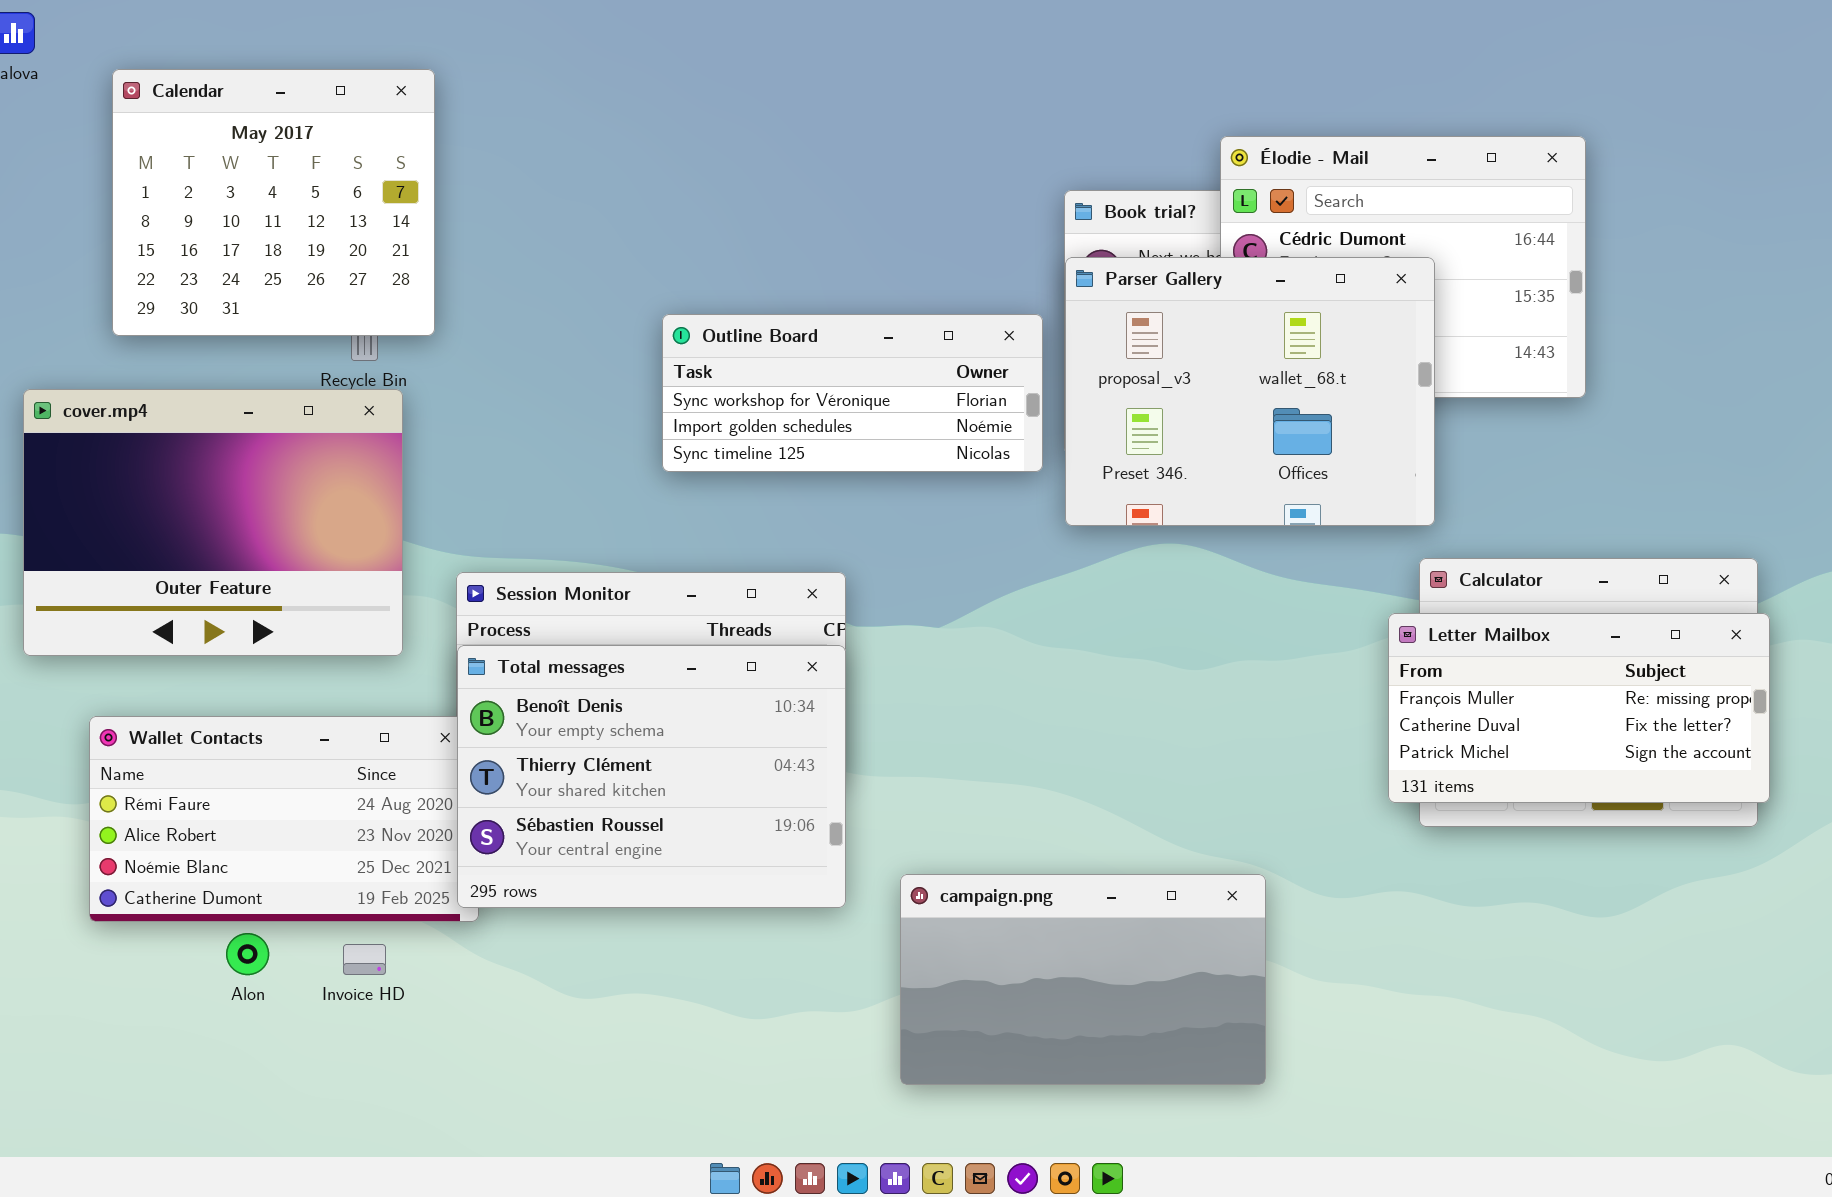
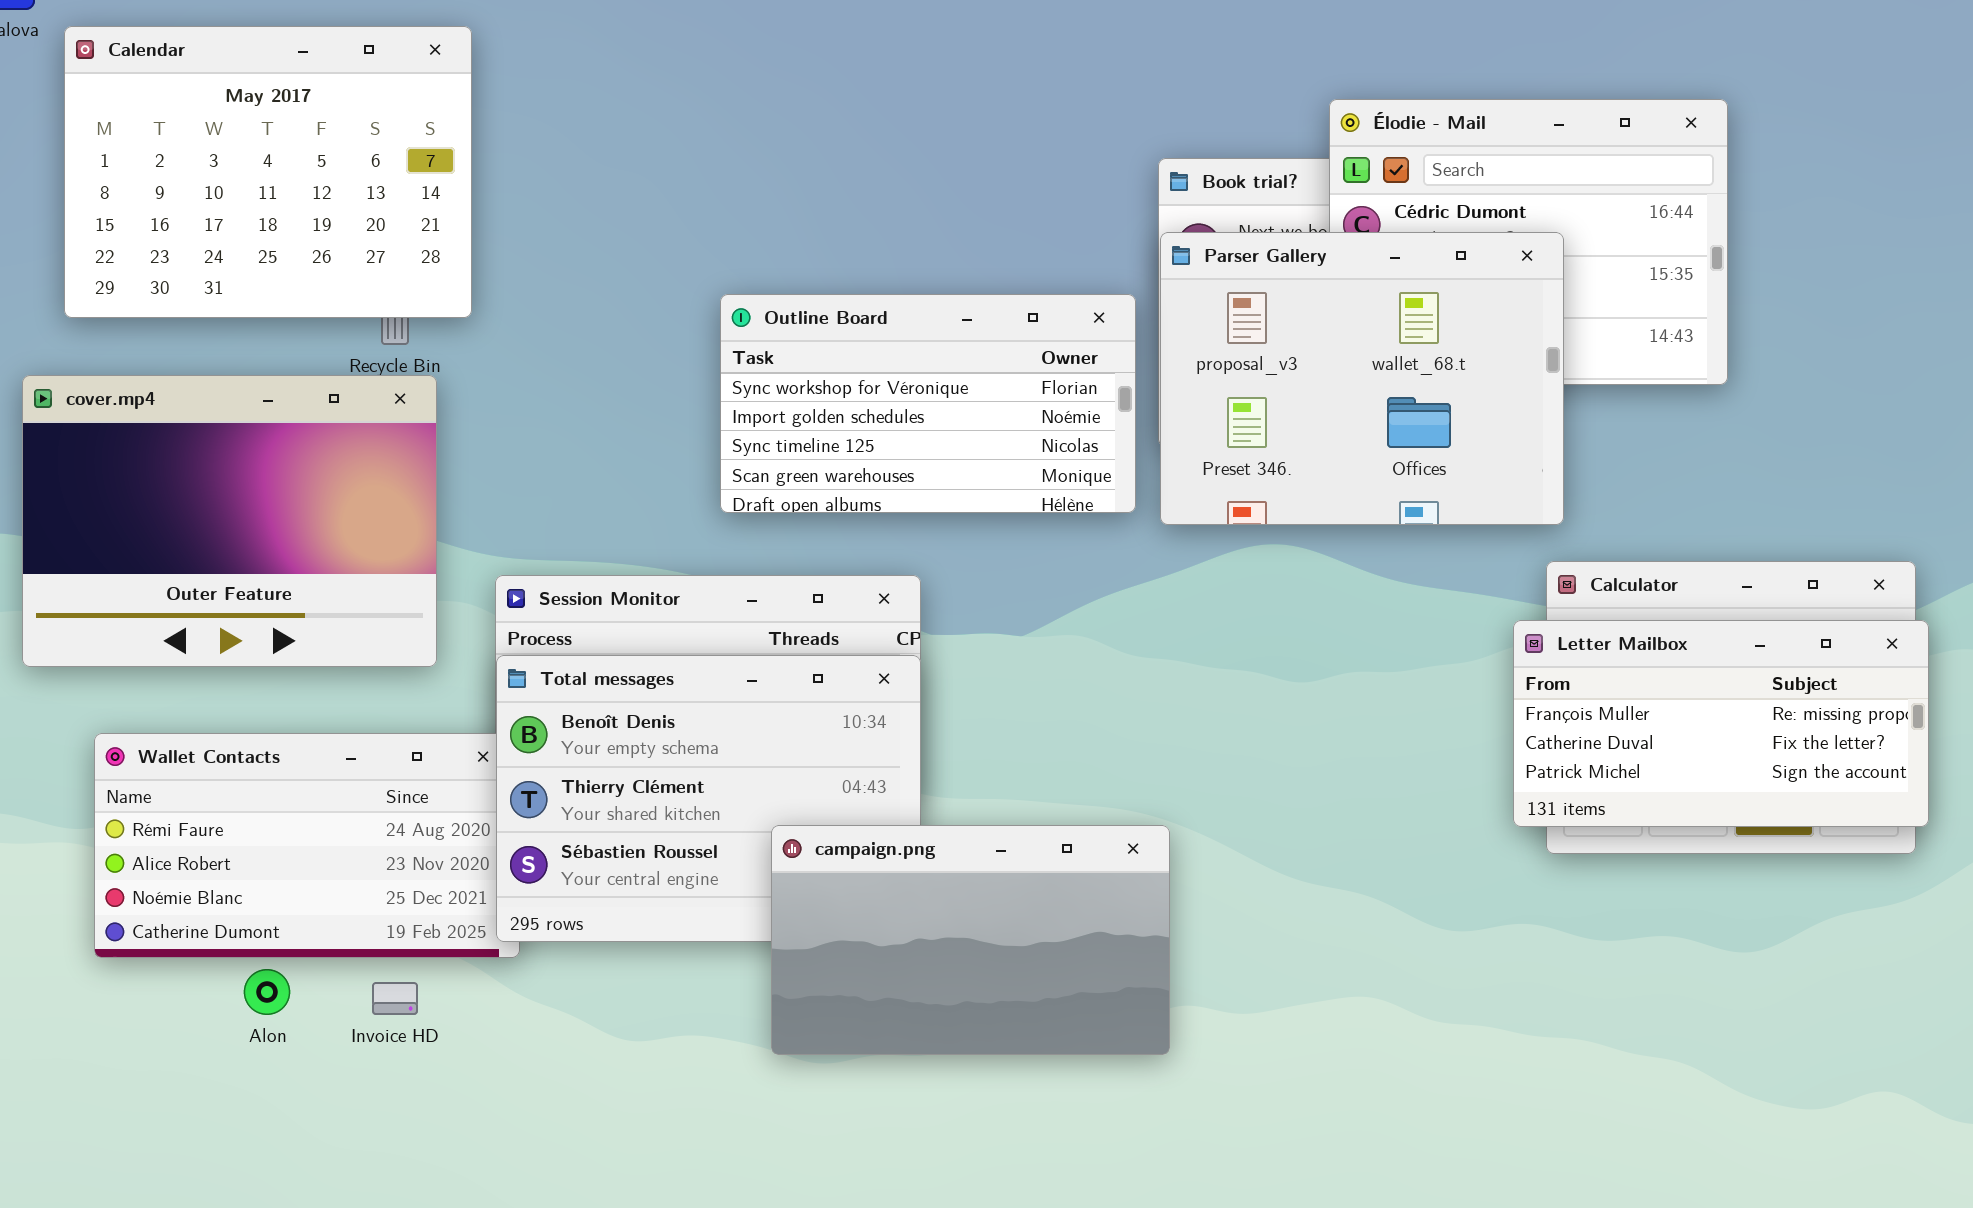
Calendar: [112,69,435,336] -> [64,26,472,318], resized
Outline Board: [662,314,1043,472] -> [720,294,1136,513], resized
campaign.png: [900,874,1266,1085] -> [771,825,1170,1055], moved

